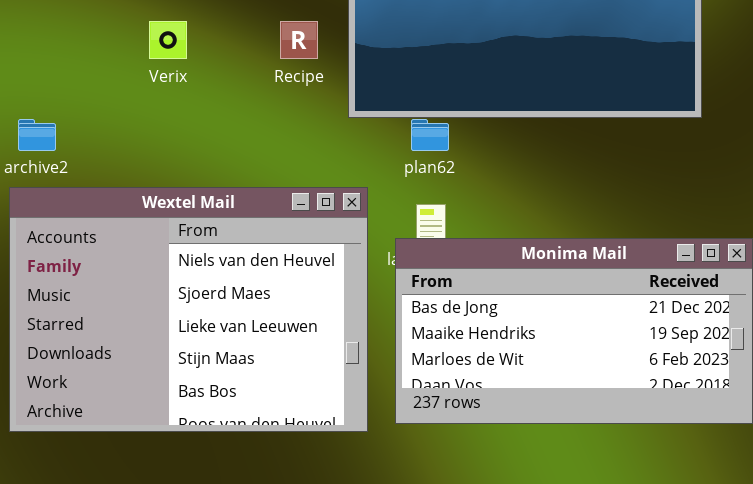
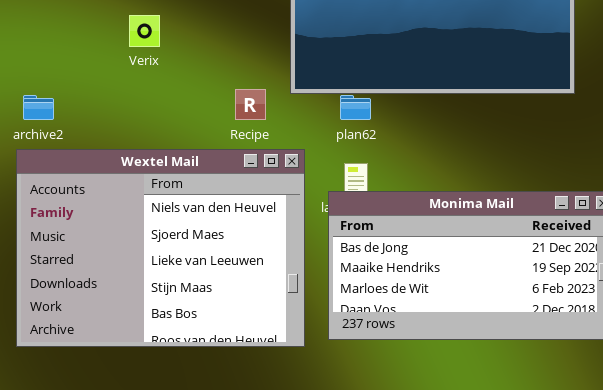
Recipe: [280,21,318,59] -> [235,89,266,120], moved

